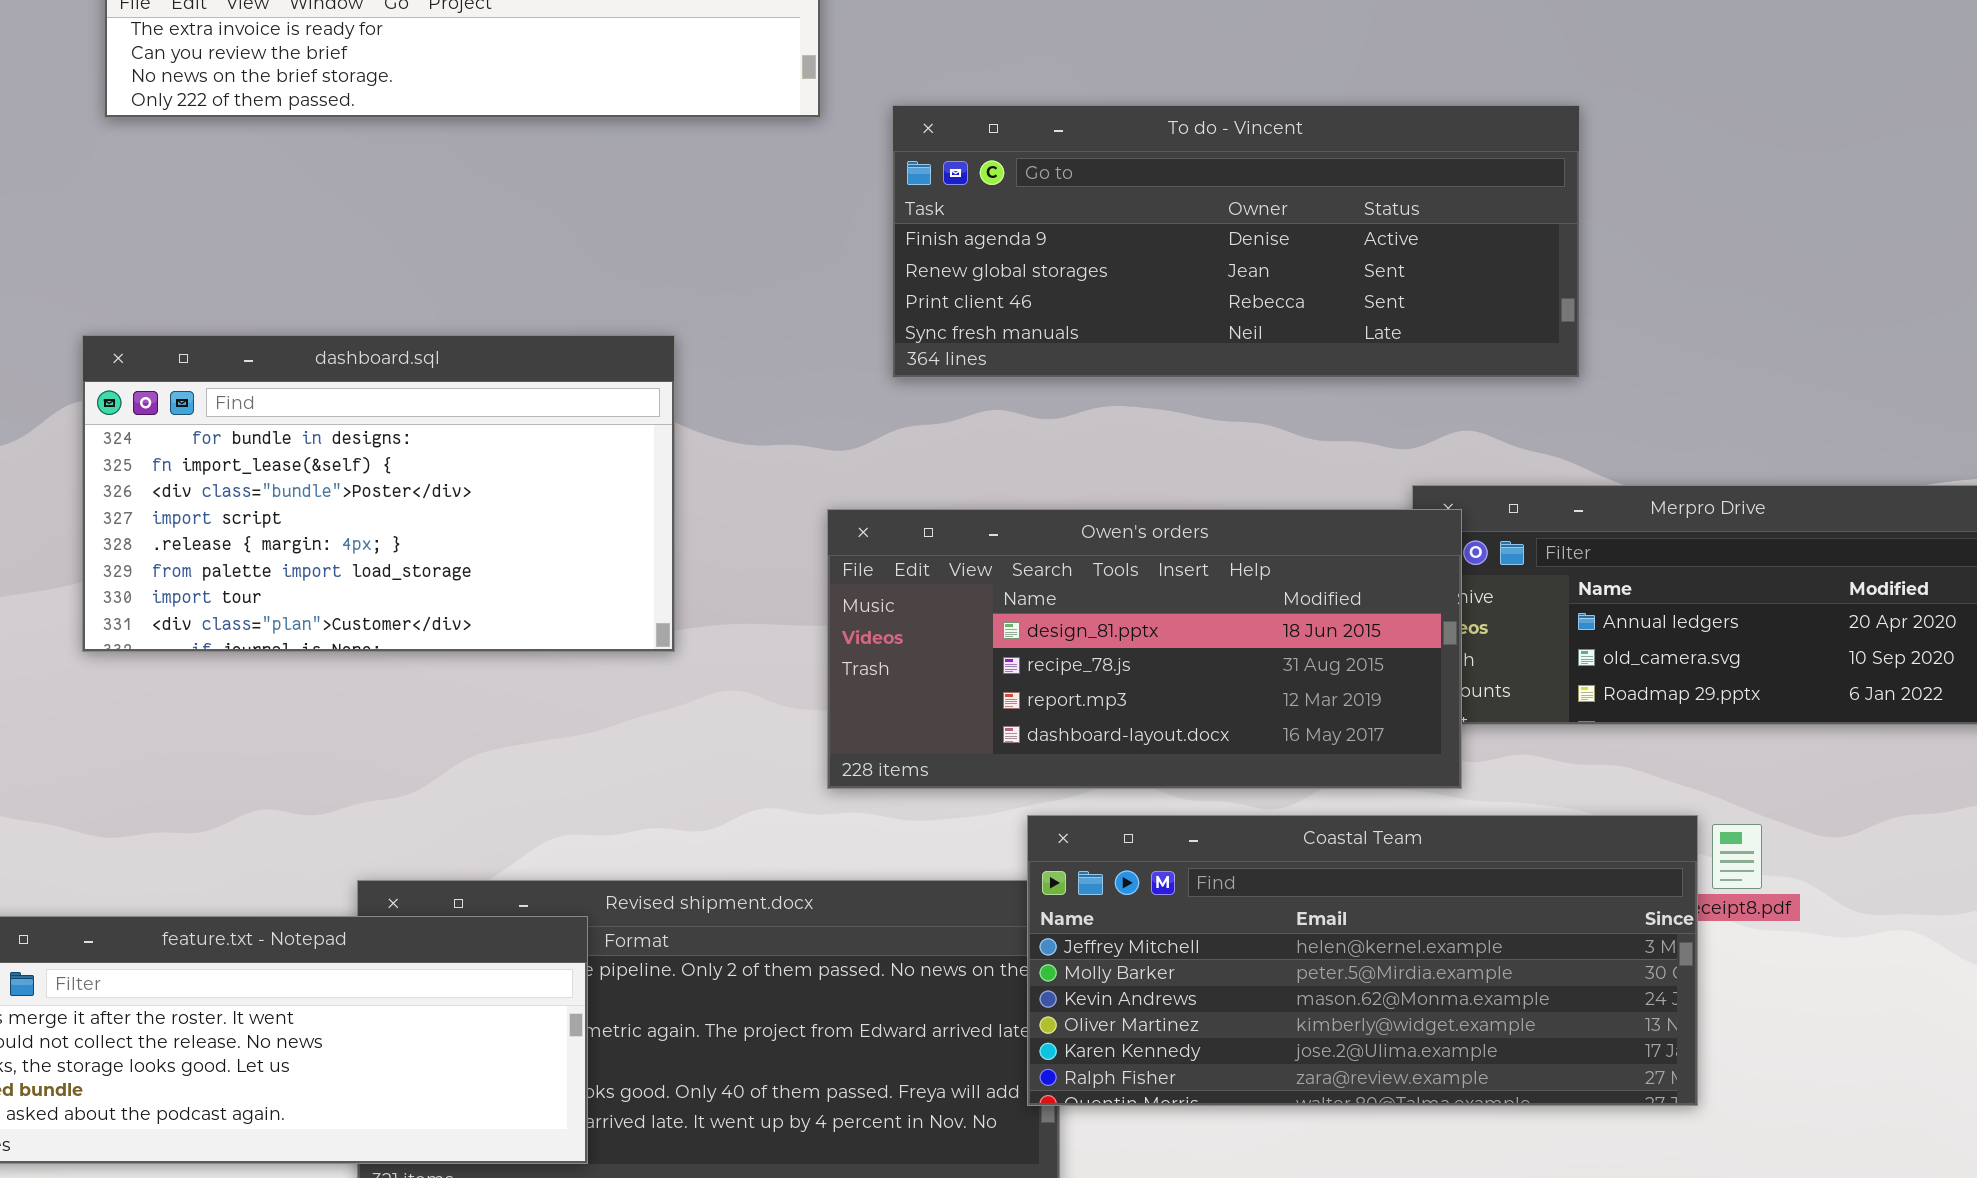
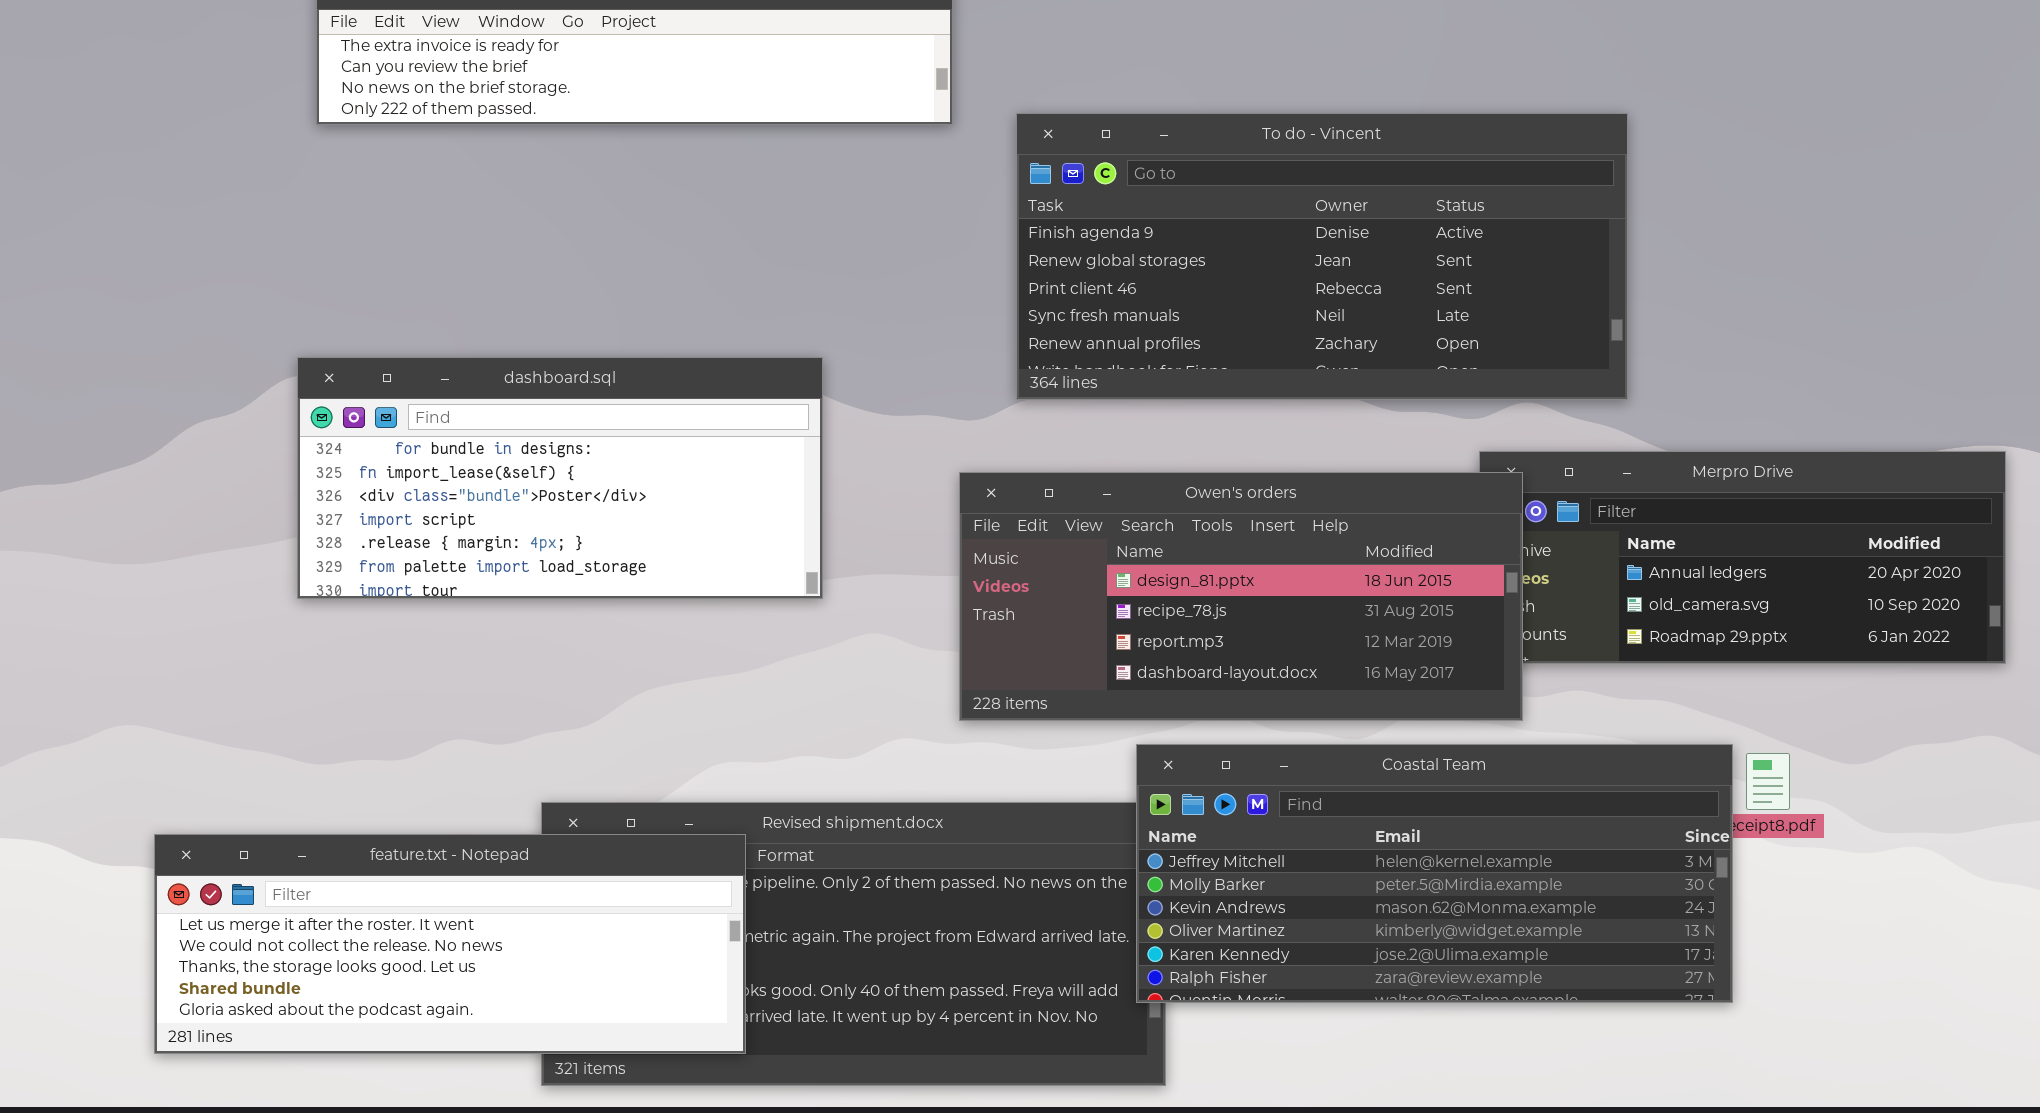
To do - Vincent: [892,105,1580,378] -> [1016,113,1628,400], resized
dashboard.sql: [82,335,675,652] -> [297,357,823,599], resized

